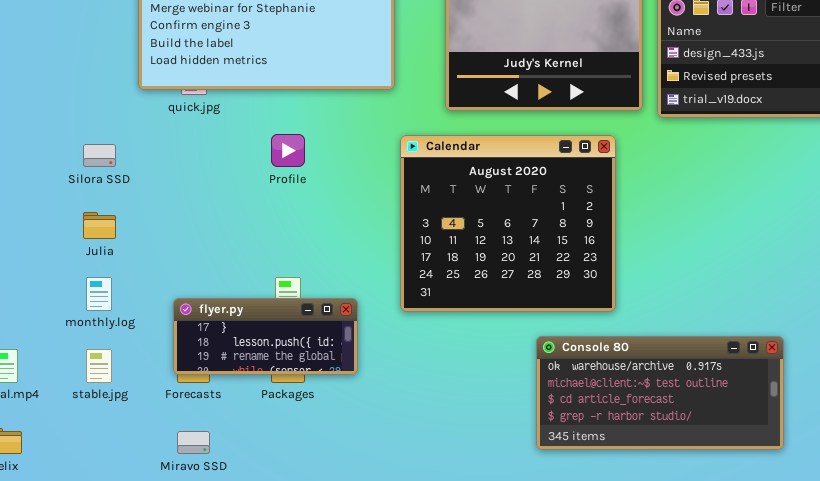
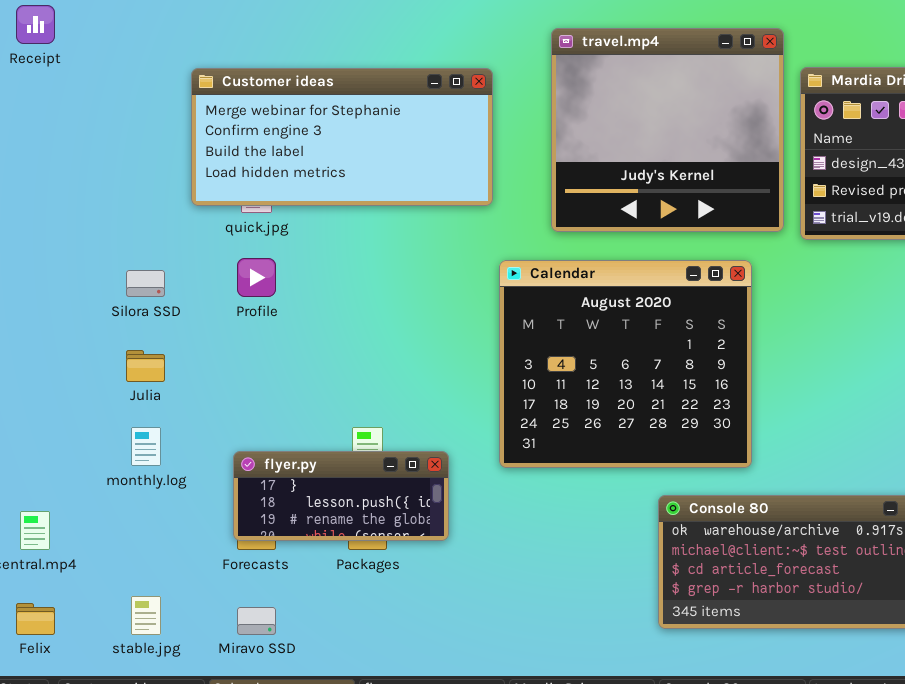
Profile: [271,134,305,167] -> [237,258,276,297], moved
stable.jpg: [86,349,112,383] -> [131,596,161,635], moved

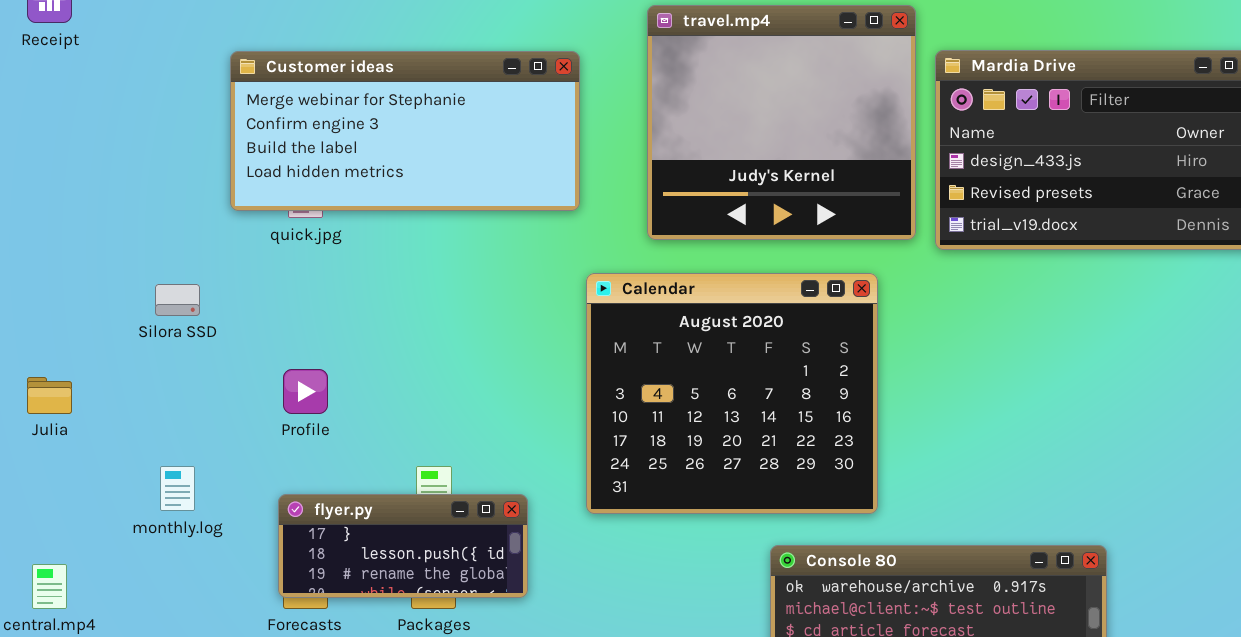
Profile: [237,258,276,297] -> [283,369,328,414], moved
Julia: [126,350,165,382] -> [27,377,72,414], moved

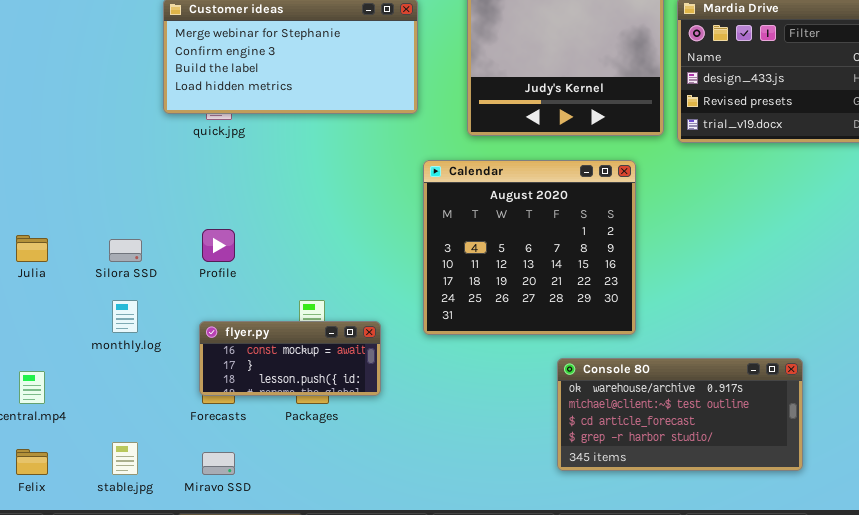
Silora SSD: [155,284,200,316] -> [109,239,142,262], moved
flyer.py: [278,494,528,598] -> [199,321,381,396], scrolled up 1 row

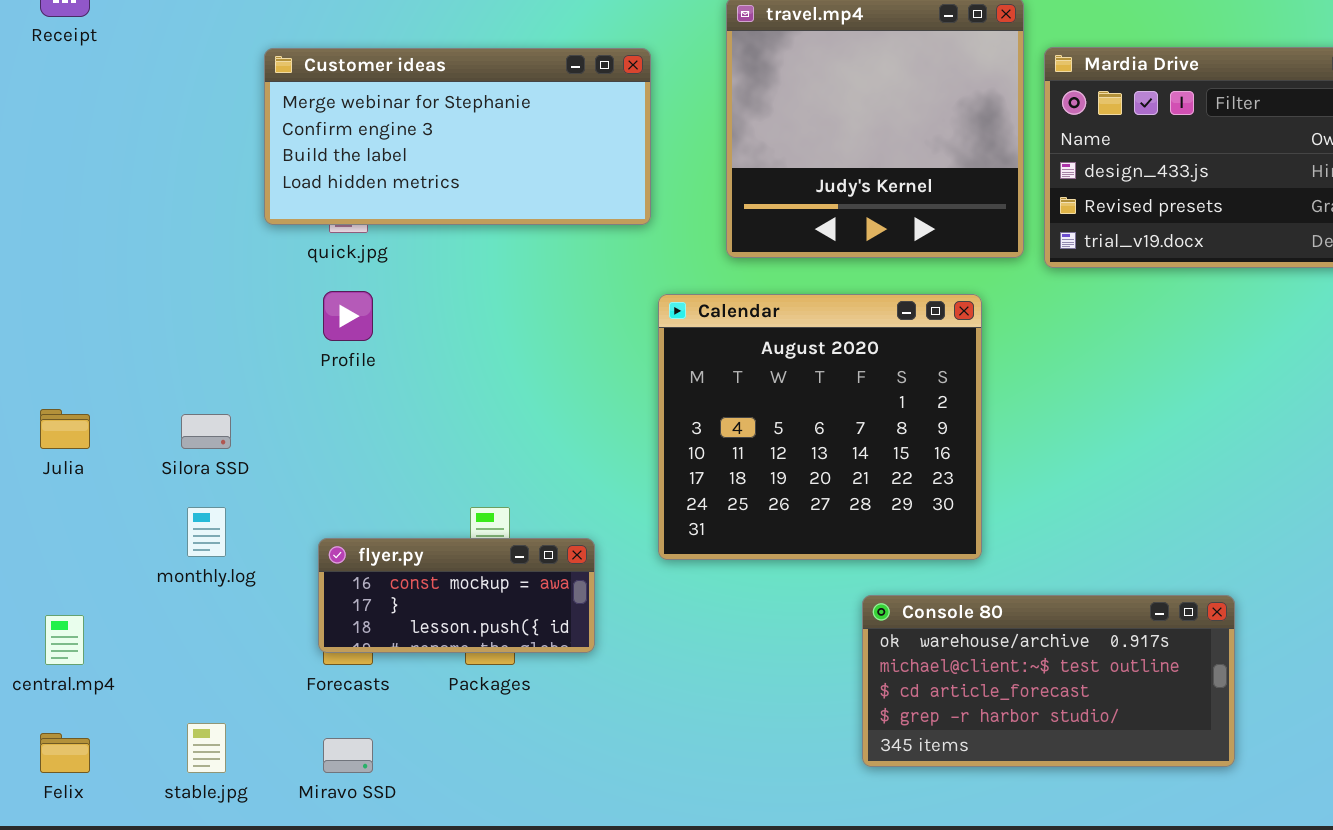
Profile: [202,229,235,262] -> [323,291,373,341], moved

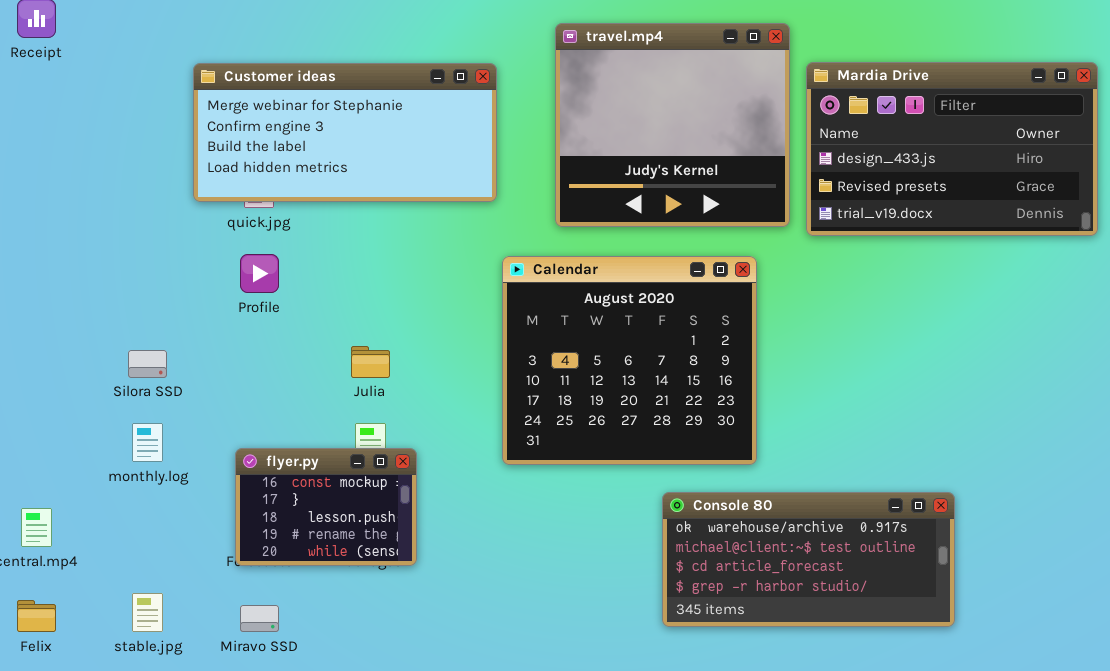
Julia: [40,409,90,449] -> [351,346,390,378], moved
flyer.py: [318,538,595,653] -> [235,448,417,566], resized

